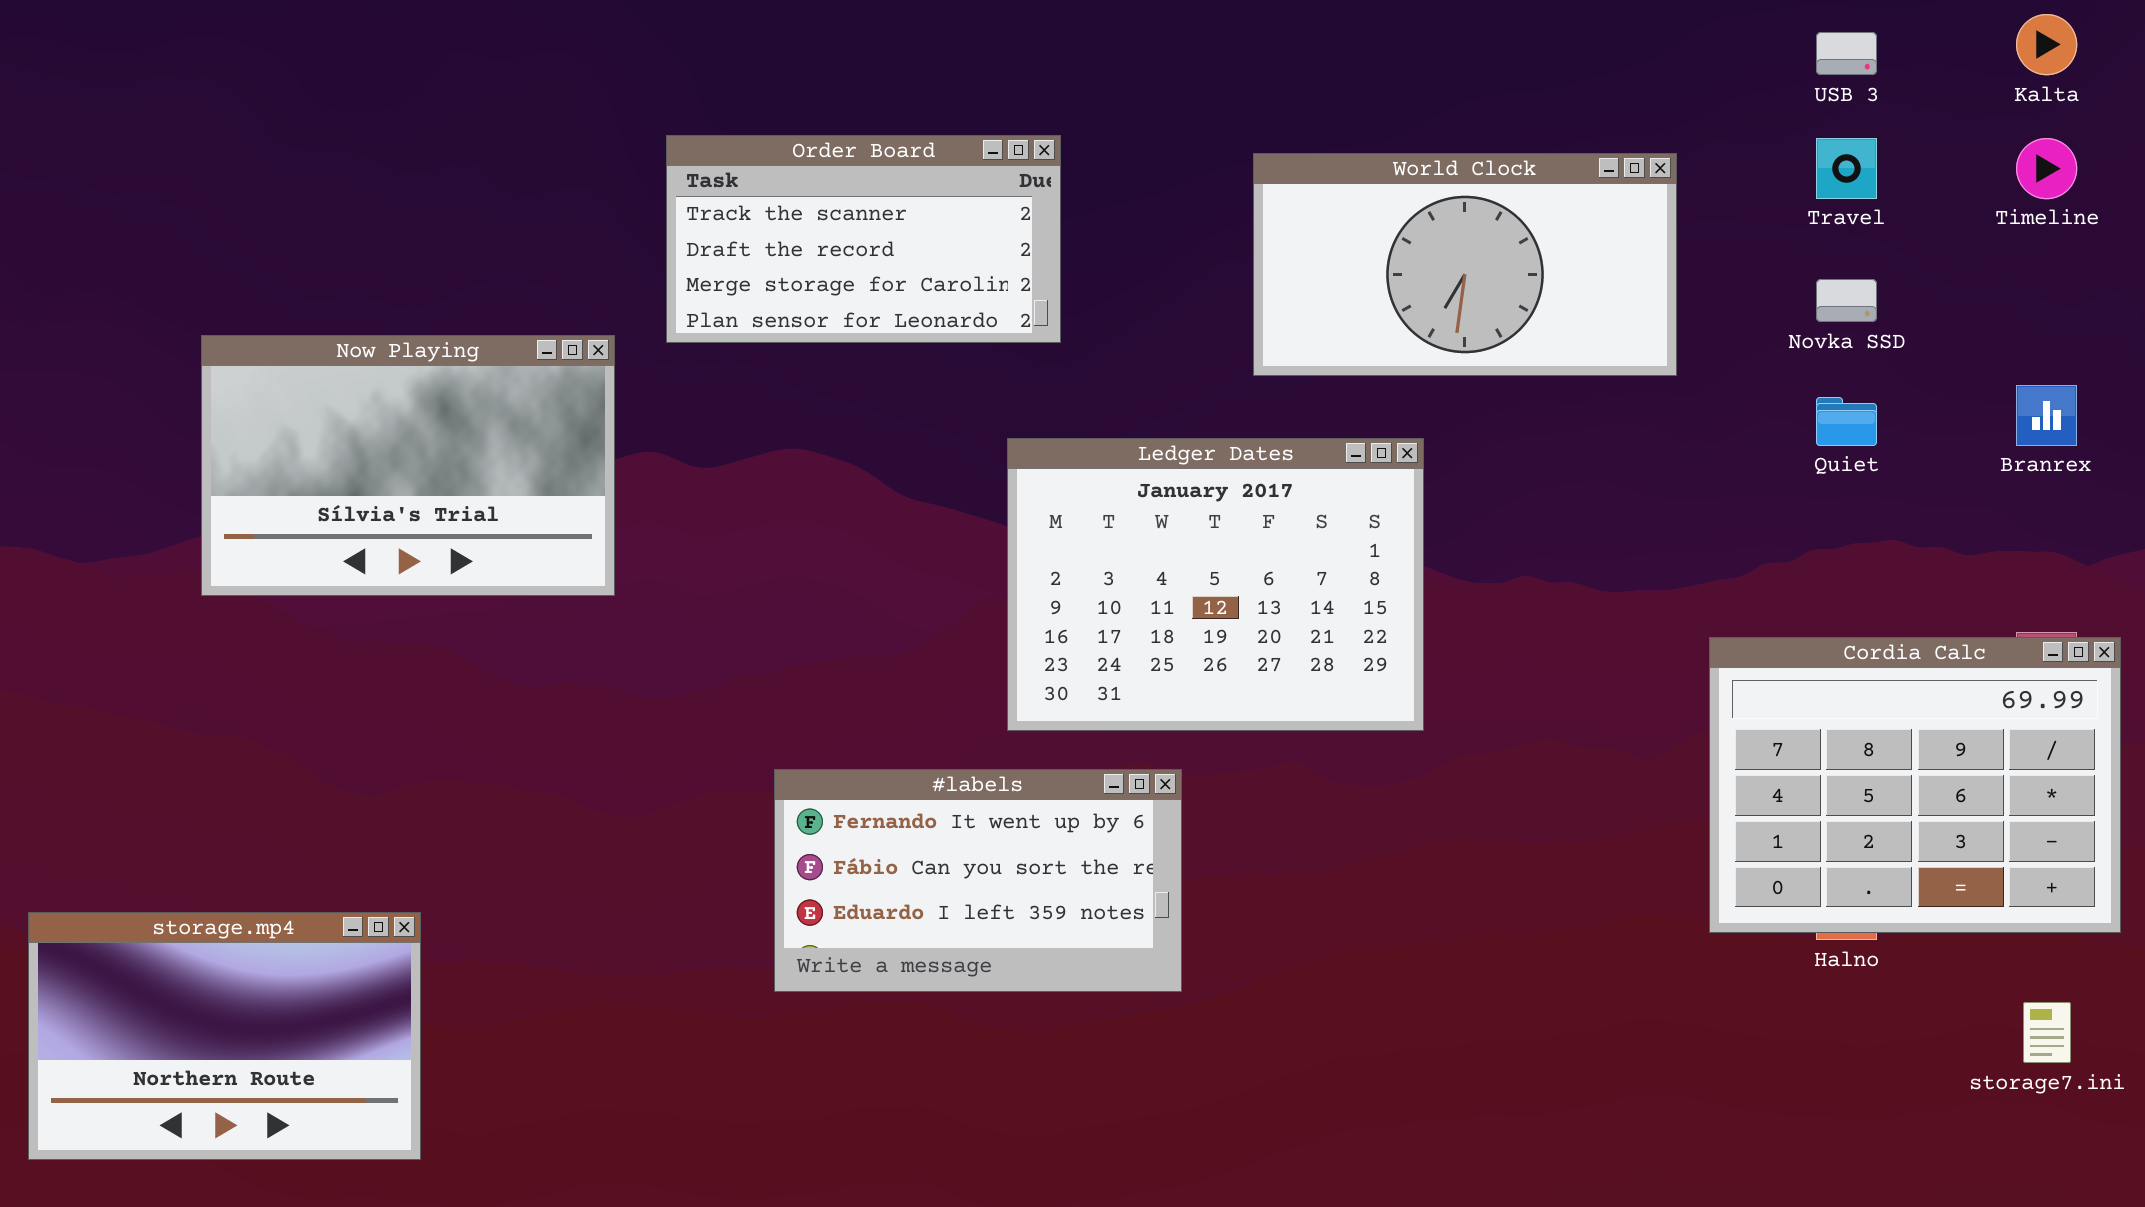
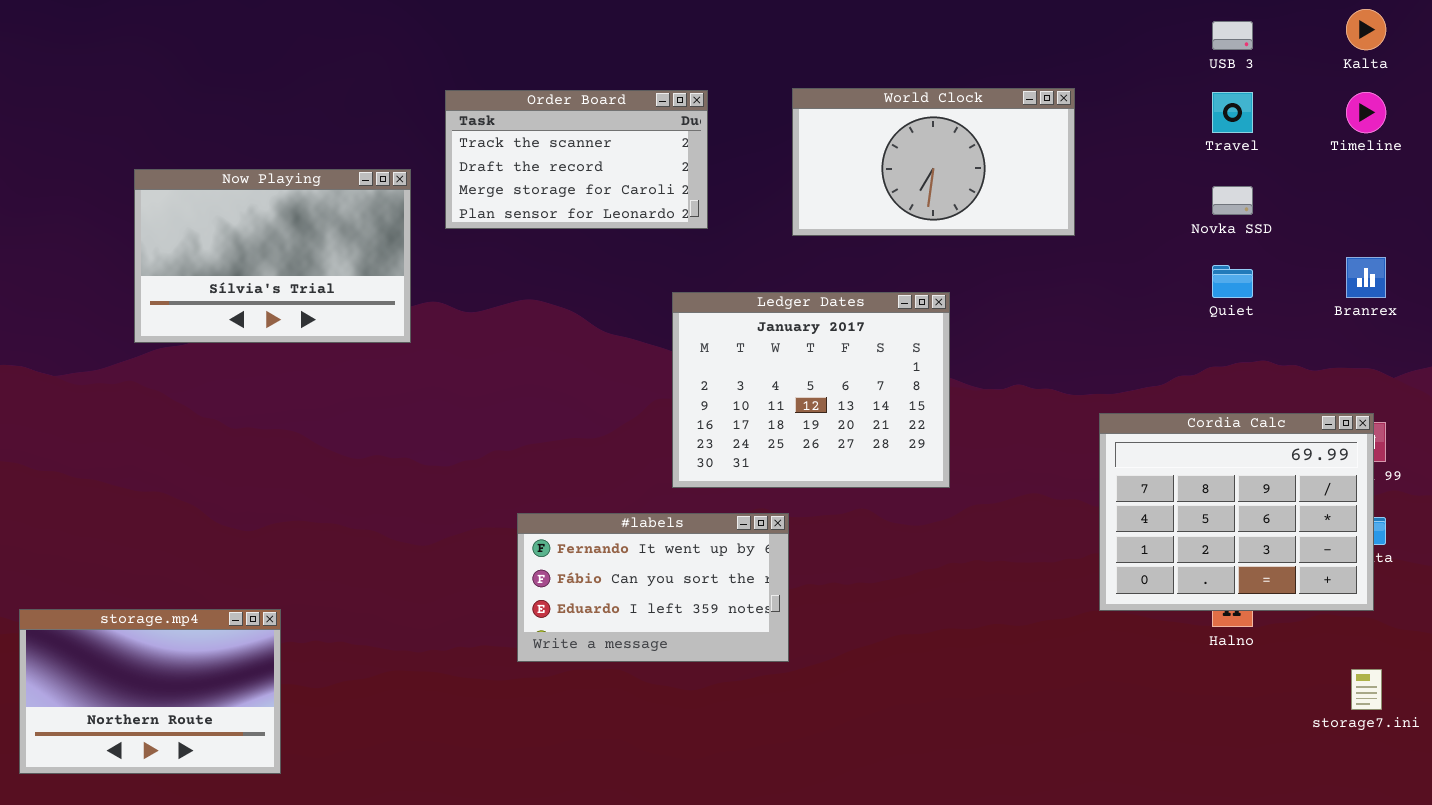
World Clock: [1253,153,1677,376] -> [792,88,1075,236], moved
Now Playing: [201,335,615,596] -> [134,169,411,343], moved
Cordia Calc: [1709,637,2121,933] -> [1099,413,1374,611], moved

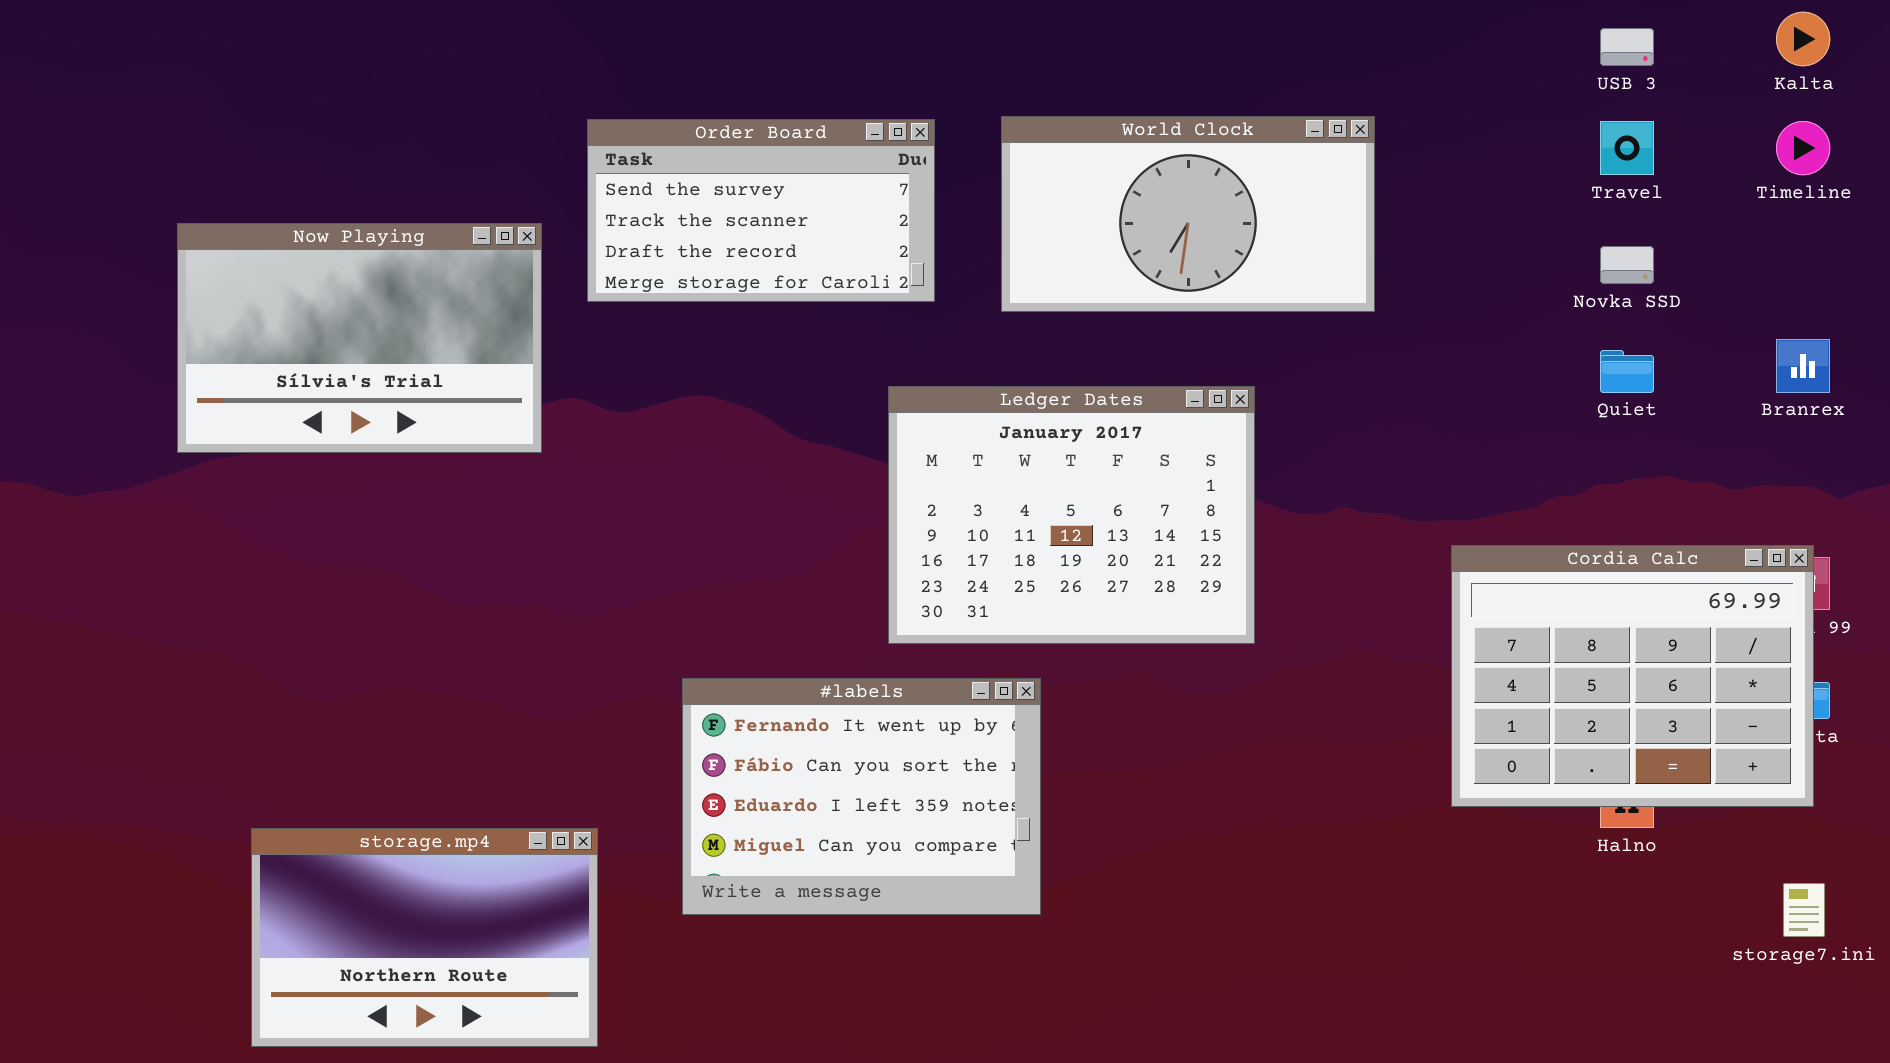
World Clock: [792,88,1075,236] -> [1001,116,1375,312], moved
Order Board: [445,90,708,229] -> [587,119,935,302], scrolled up 1 row
#labels: [517,513,789,662] -> [682,678,1041,915], resized
storage.mp4: [19,609,281,774] -> [251,828,598,1047], moved

